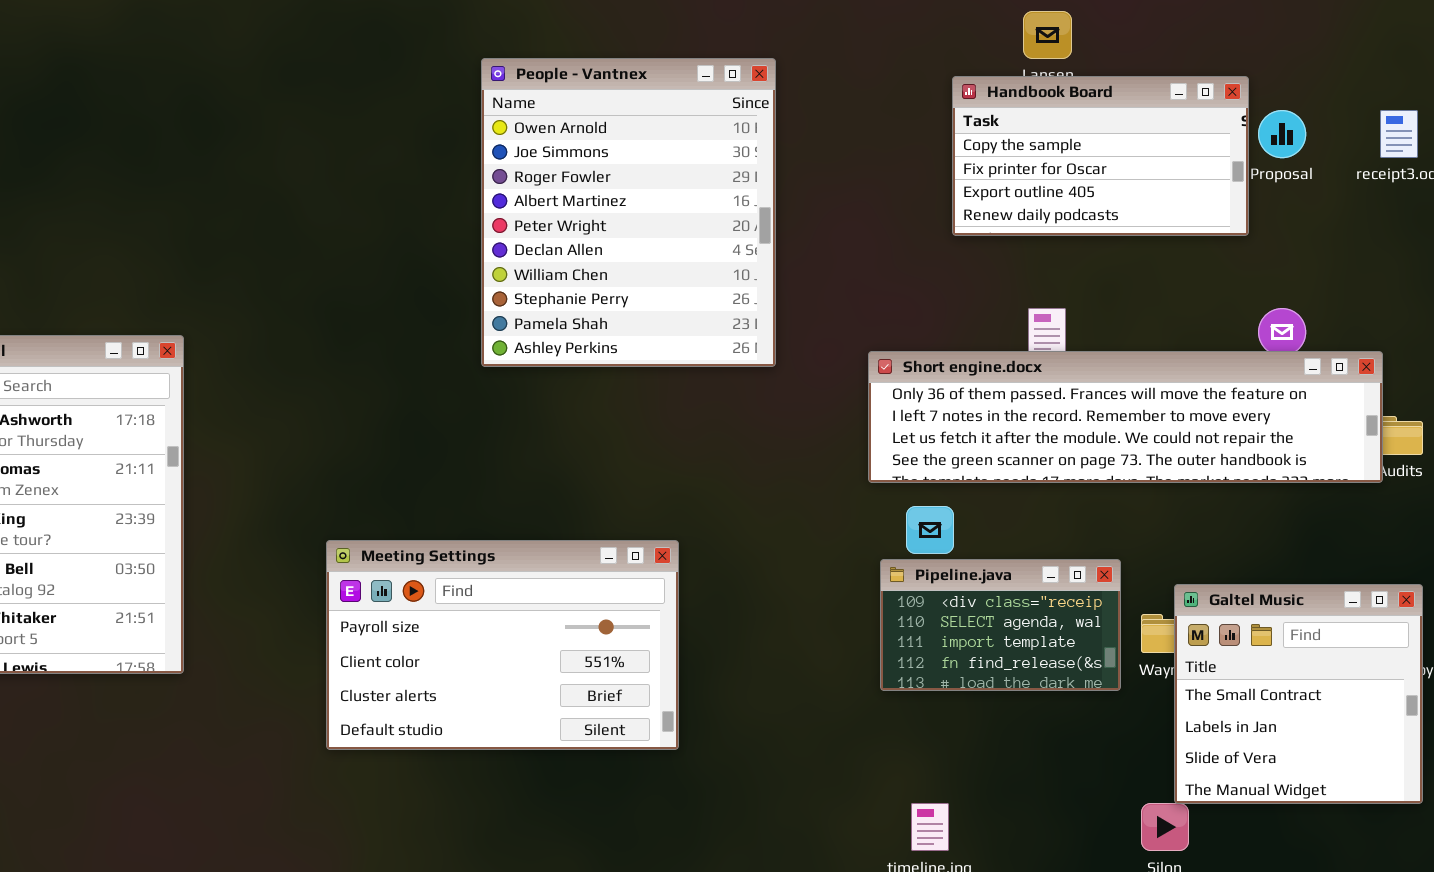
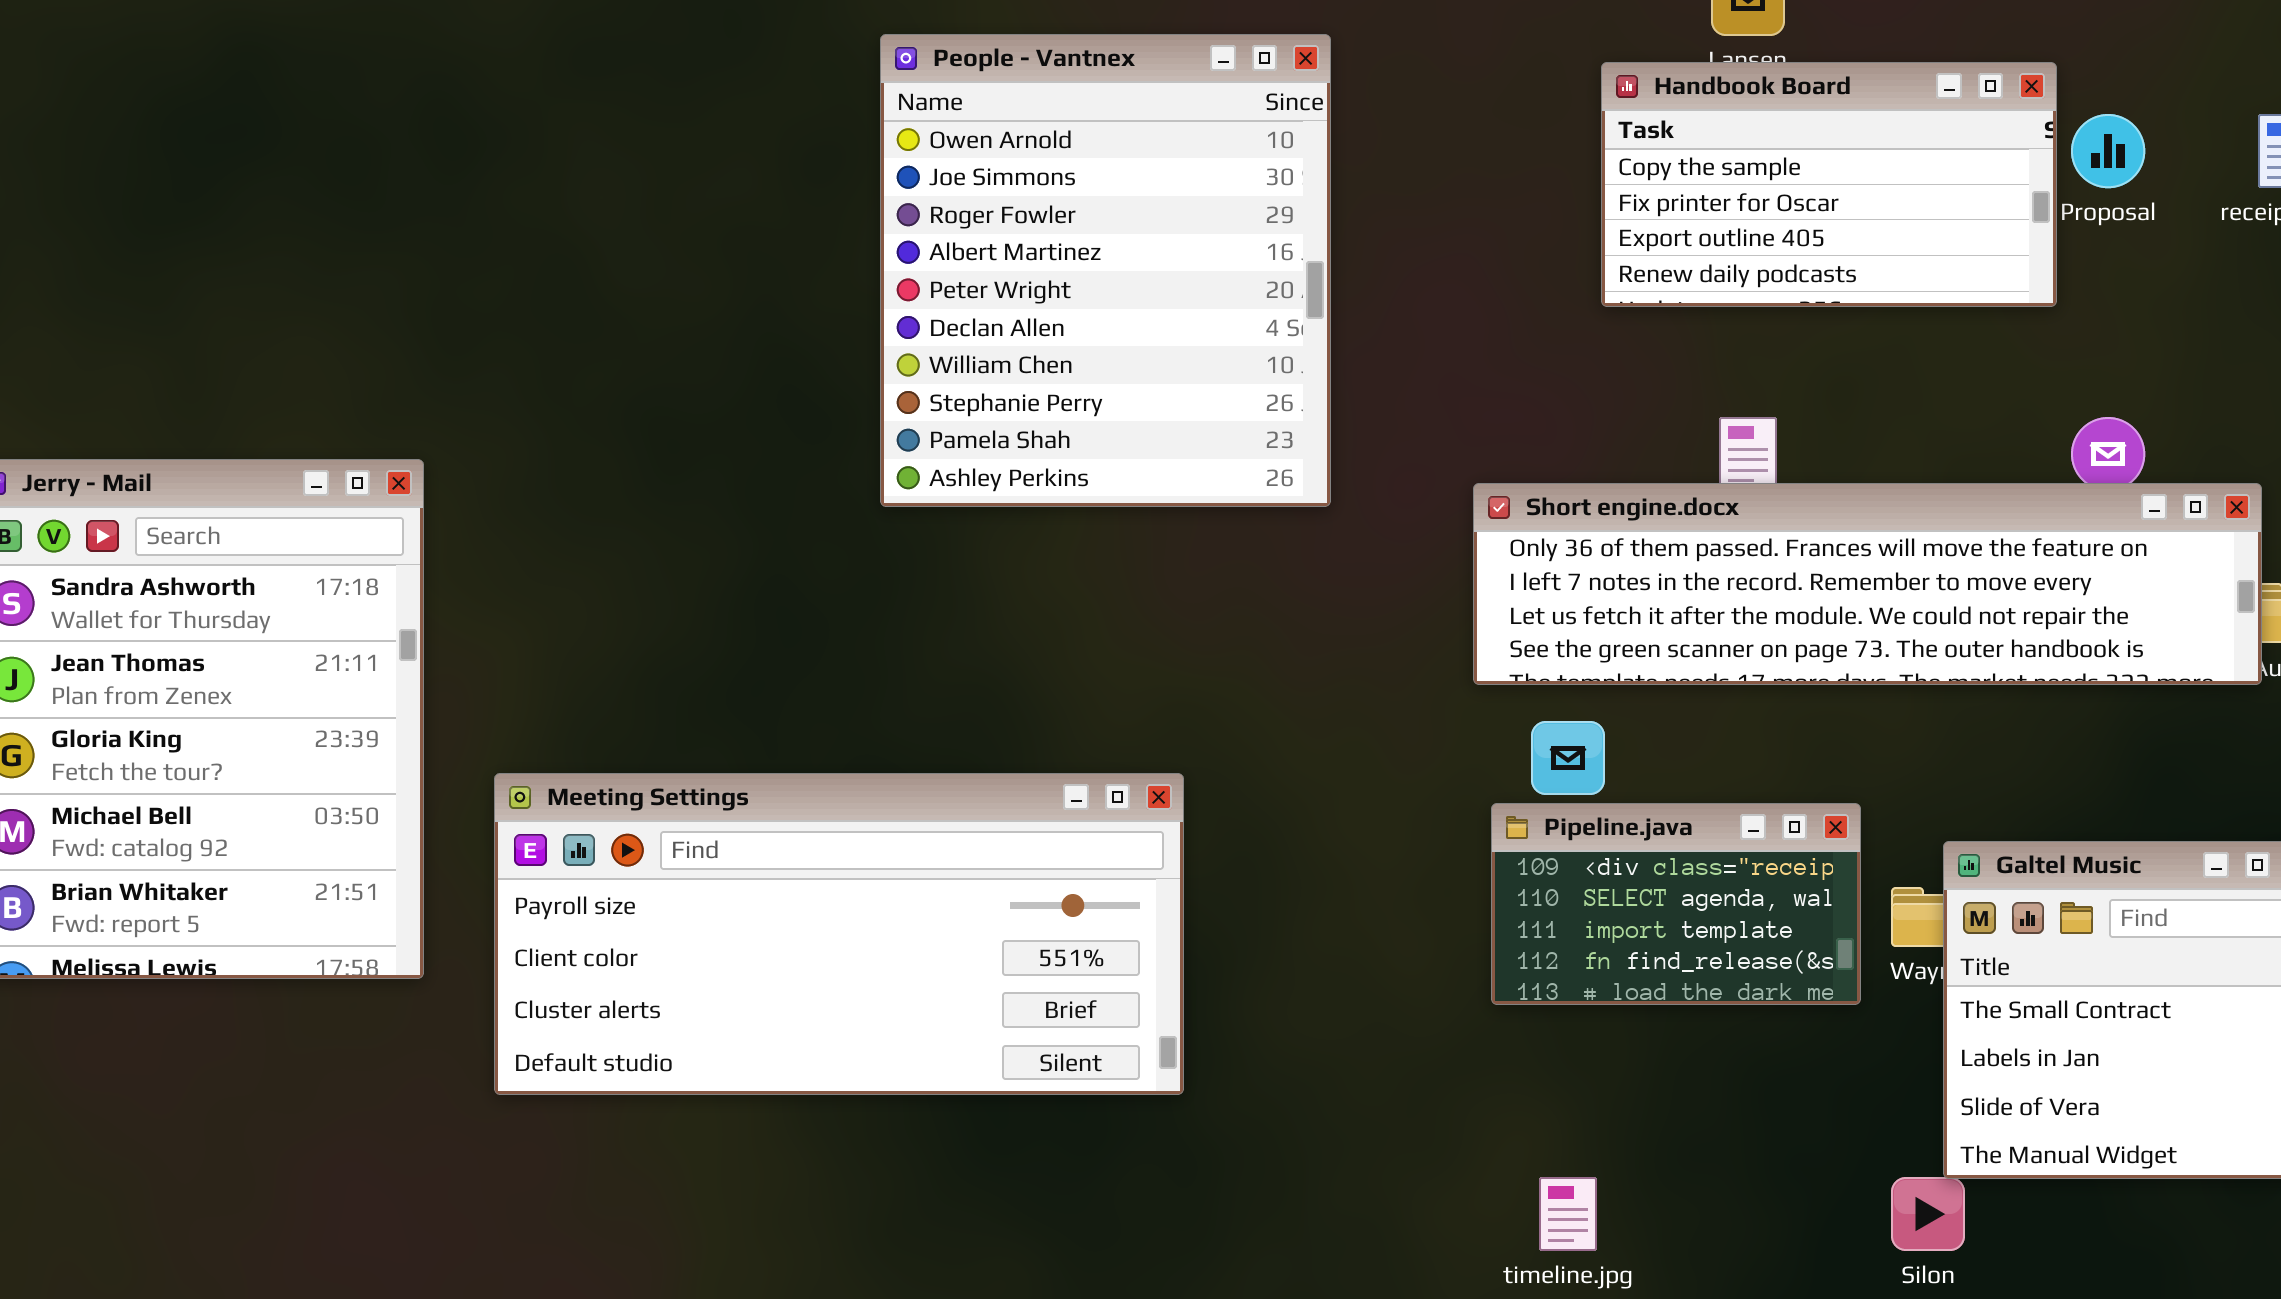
Meeting Settings: [326,540,679,750] -> [494,773,1184,1095], resized

